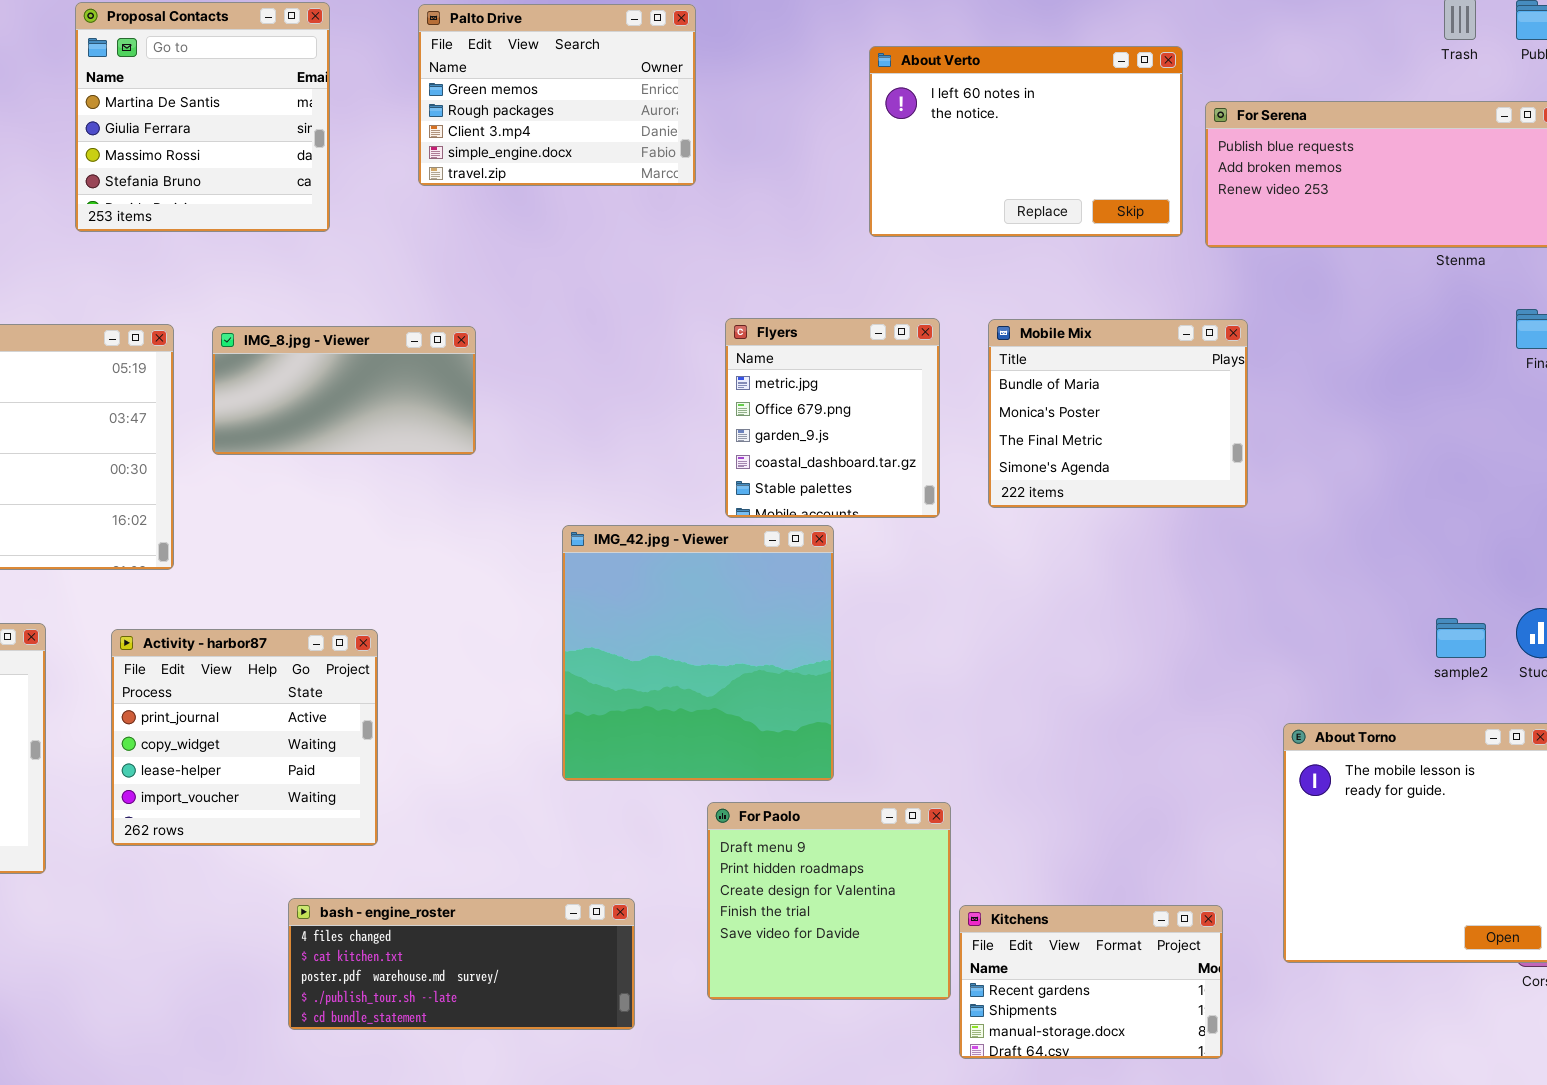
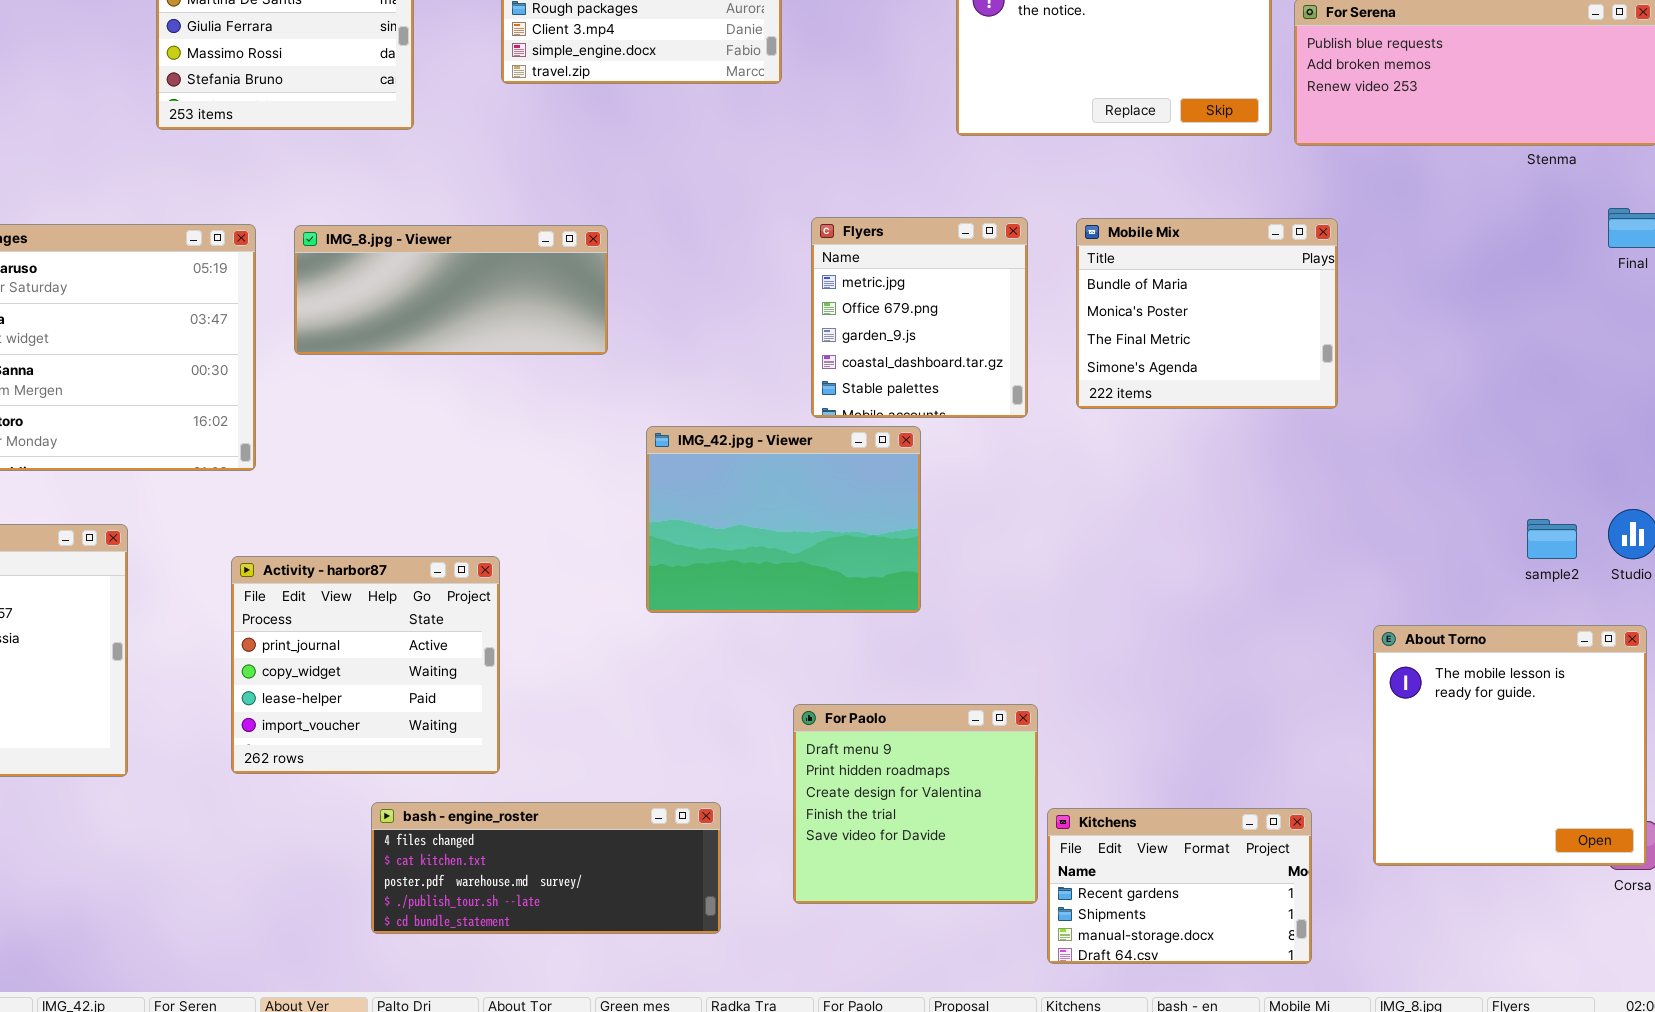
IMG_8.jpg - Viewer: [212,326,476,455] -> [294,225,608,355], resized
IMG_42.jpg - Viewer: [562,525,834,781] -> [646,426,921,613], resized
Activity - harbor87: [111,629,378,846] -> [231,556,500,774], moved

